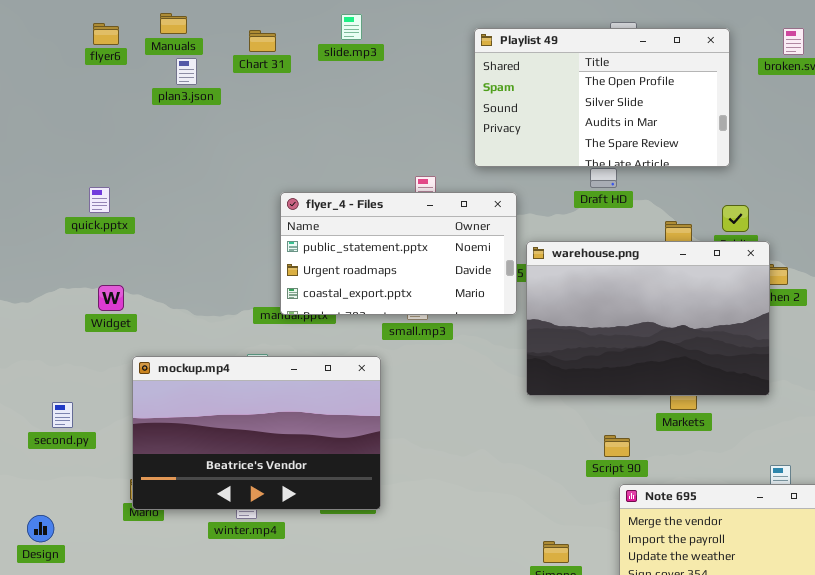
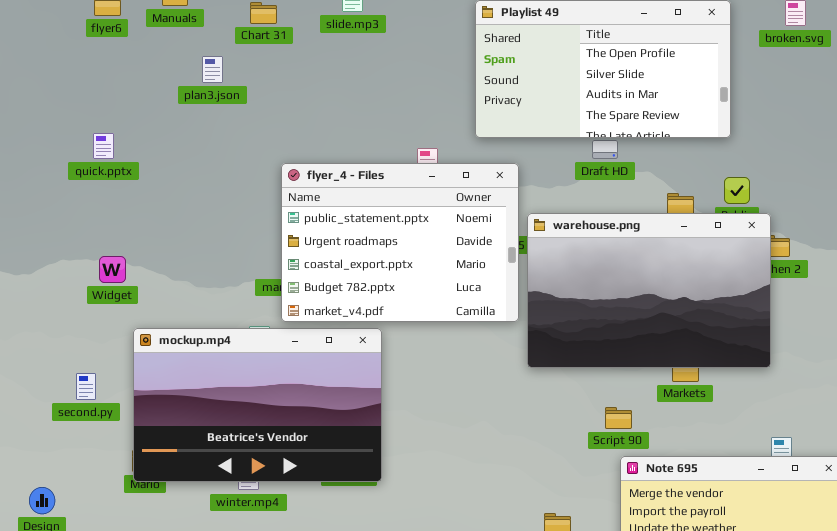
plan3.json: [176,58,197,85] -> [202,56,223,83], moved
quick.pptx: [89,187,110,213] -> [93,133,114,159], moved
flyer_4 - Files: [280,192,517,315] -> [281,163,519,322], resized
second.py: [52,402,73,428] -> [76,373,96,400], moved

